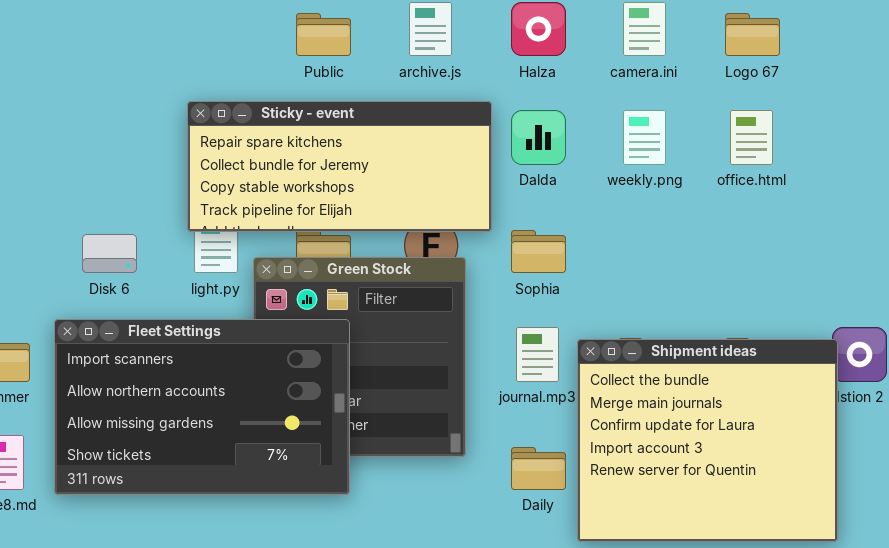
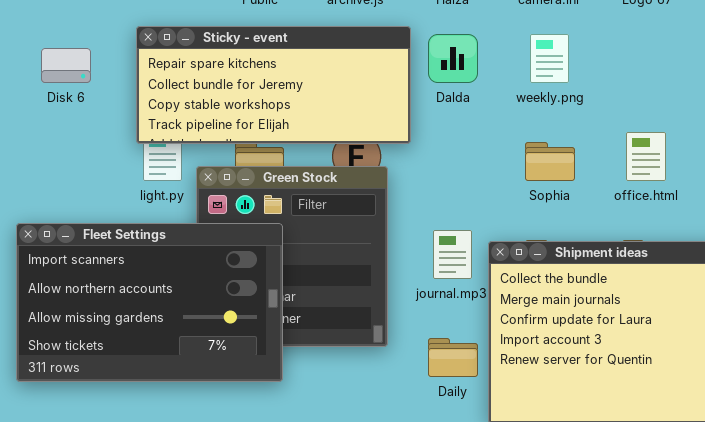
office.html: [730,110,773,165] -> [626,132,666,181], moved
Sophia: [511,230,566,273] -> [525,142,575,181], moved
Disk 6: [82,234,137,273] -> [41,48,91,83], moved

